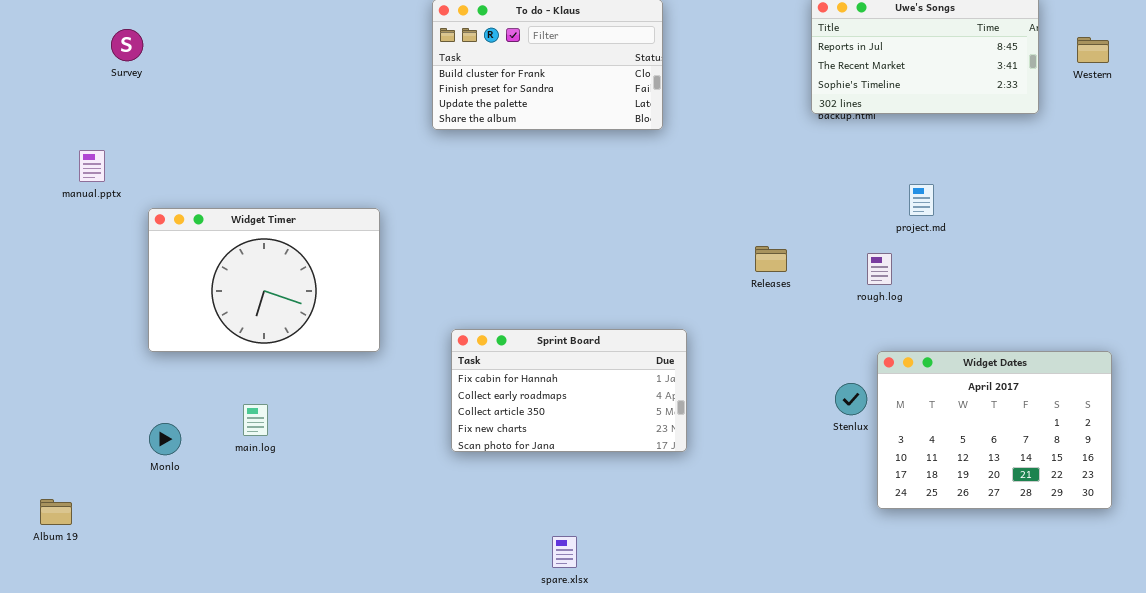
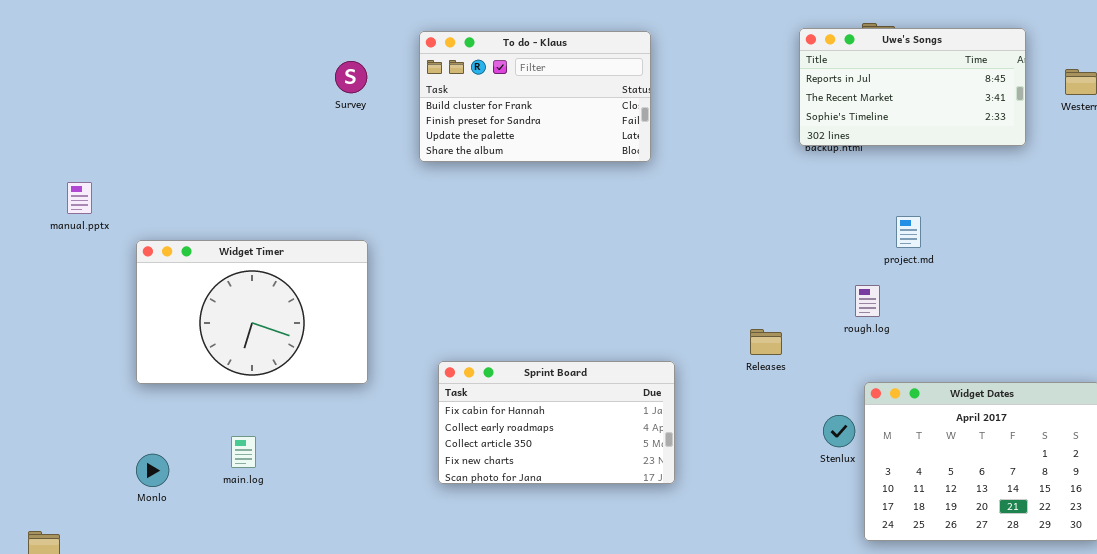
Survey: [111,29,143,61] -> [335,61,367,93], moved
Releases: [755,246,787,272] -> [750,329,782,355], moved

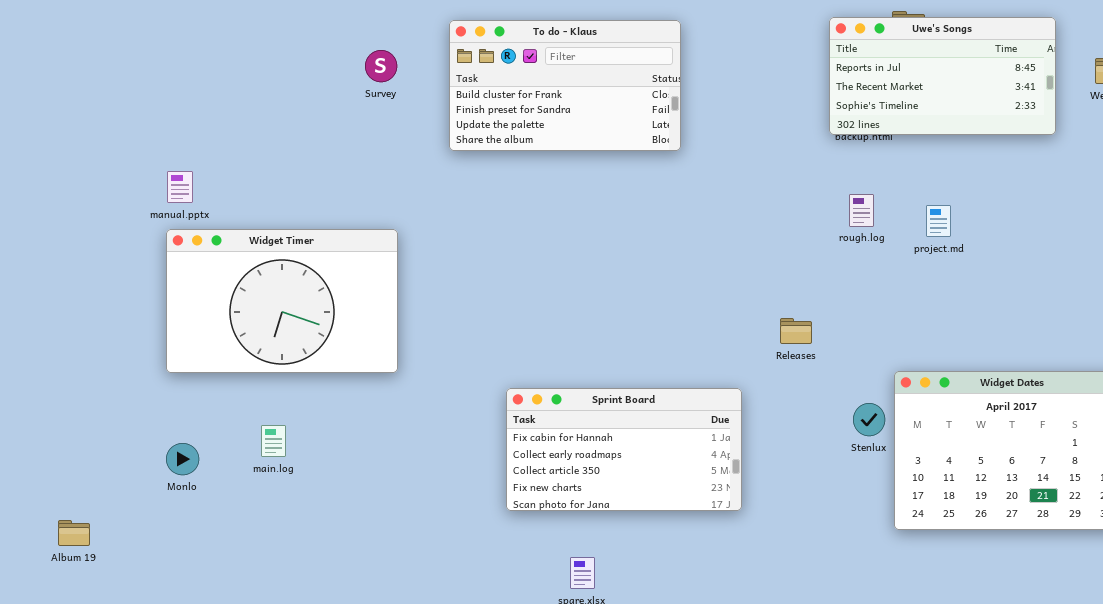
manual.pptx: [67,182,92,214] -> [167,171,193,203], moved
rough.log: [855,285,880,317] -> [849,194,874,227], moved
Sprint Board: [438,361,675,484] -> [506,388,742,511], moved

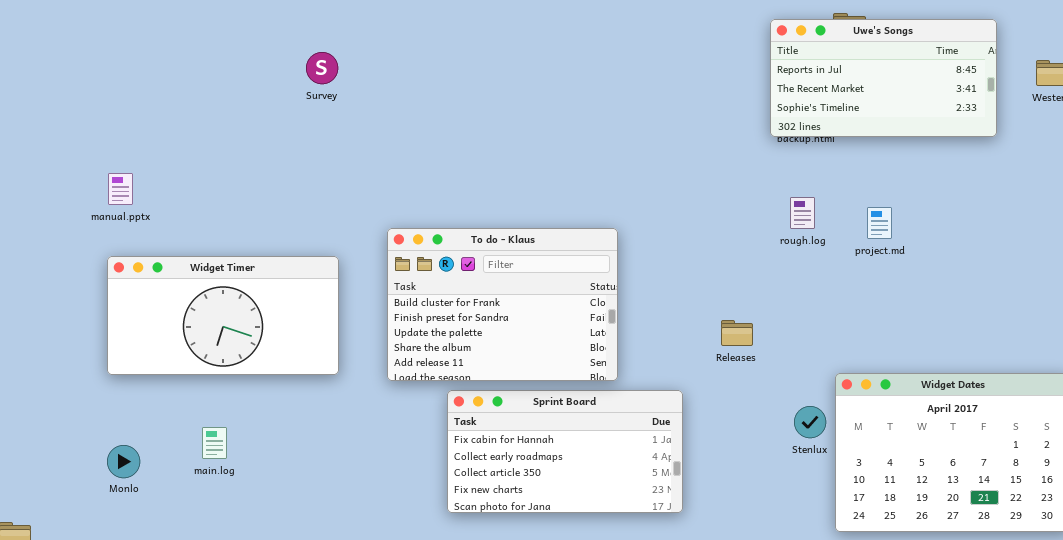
To do - Klaus: [449,20,681,151] -> [387,228,618,381], moved, resized
Widget Timer: [166,229,398,373] -> [107,256,339,375], resized

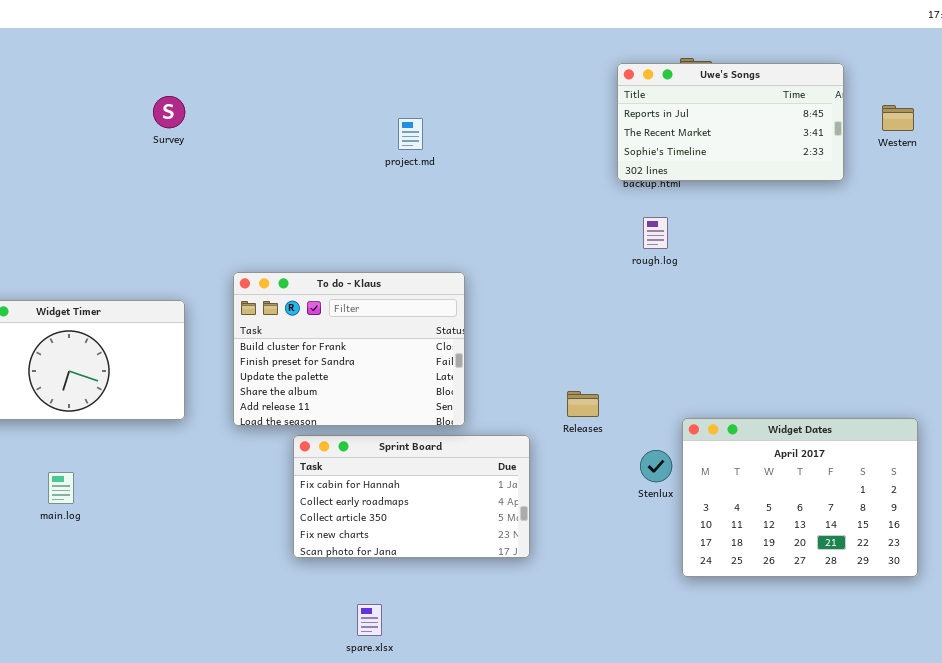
rough.log: [790,197,815,229] -> [643,217,668,249], moved
project.md: [867,207,892,239] -> [398,118,423,150], moved
Releases: [721,320,753,346] -> [567,391,599,417], moved

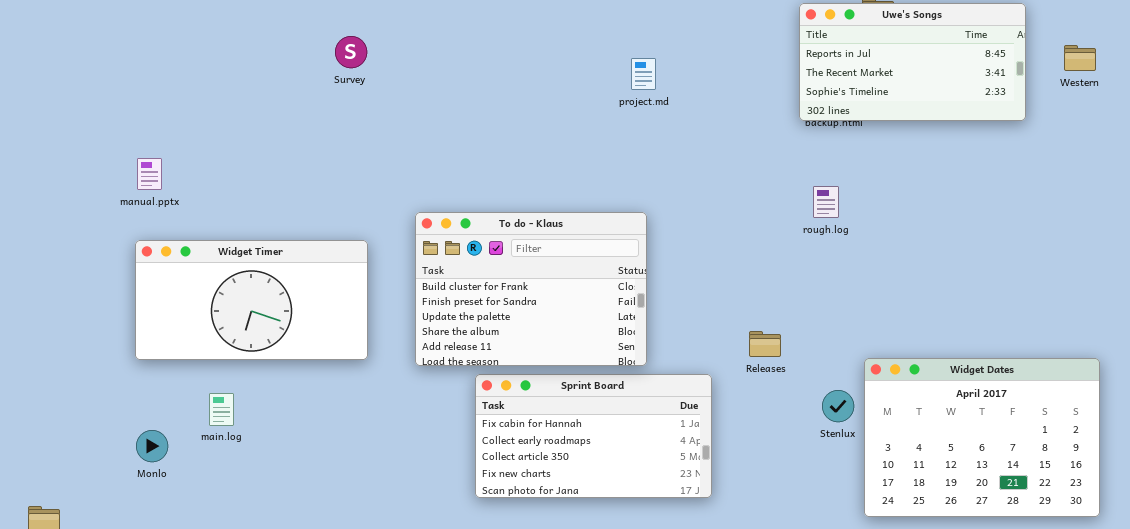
project.md: [398,118,423,150] -> [631,58,656,90], moved
rough.log: [643,217,668,249] -> [813,186,839,218], moved
main.log: [48,472,74,504] -> [209,393,234,426], moved

